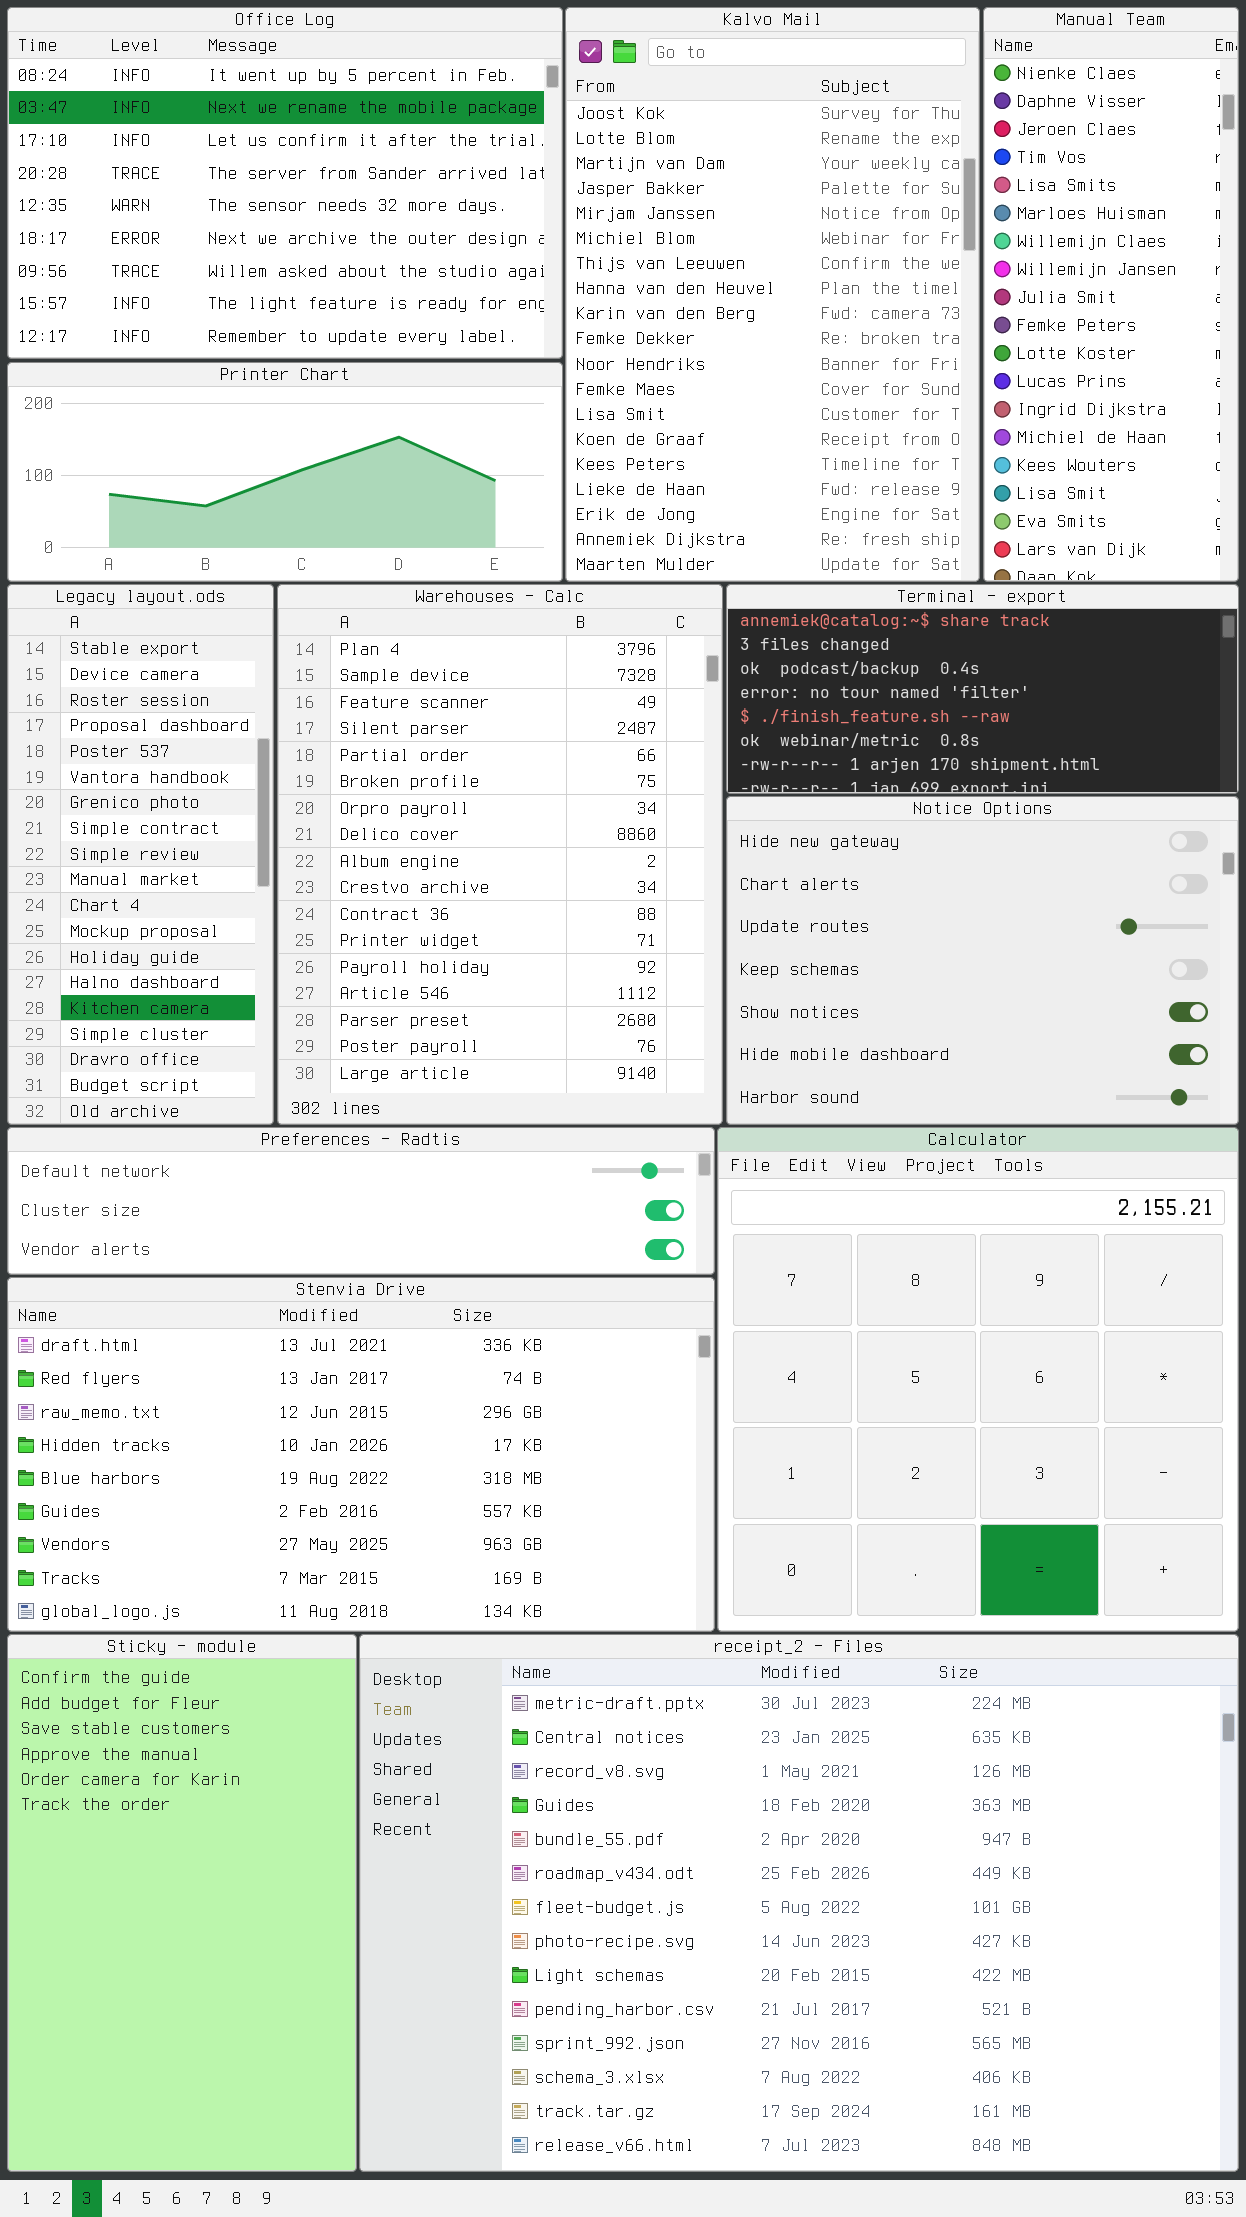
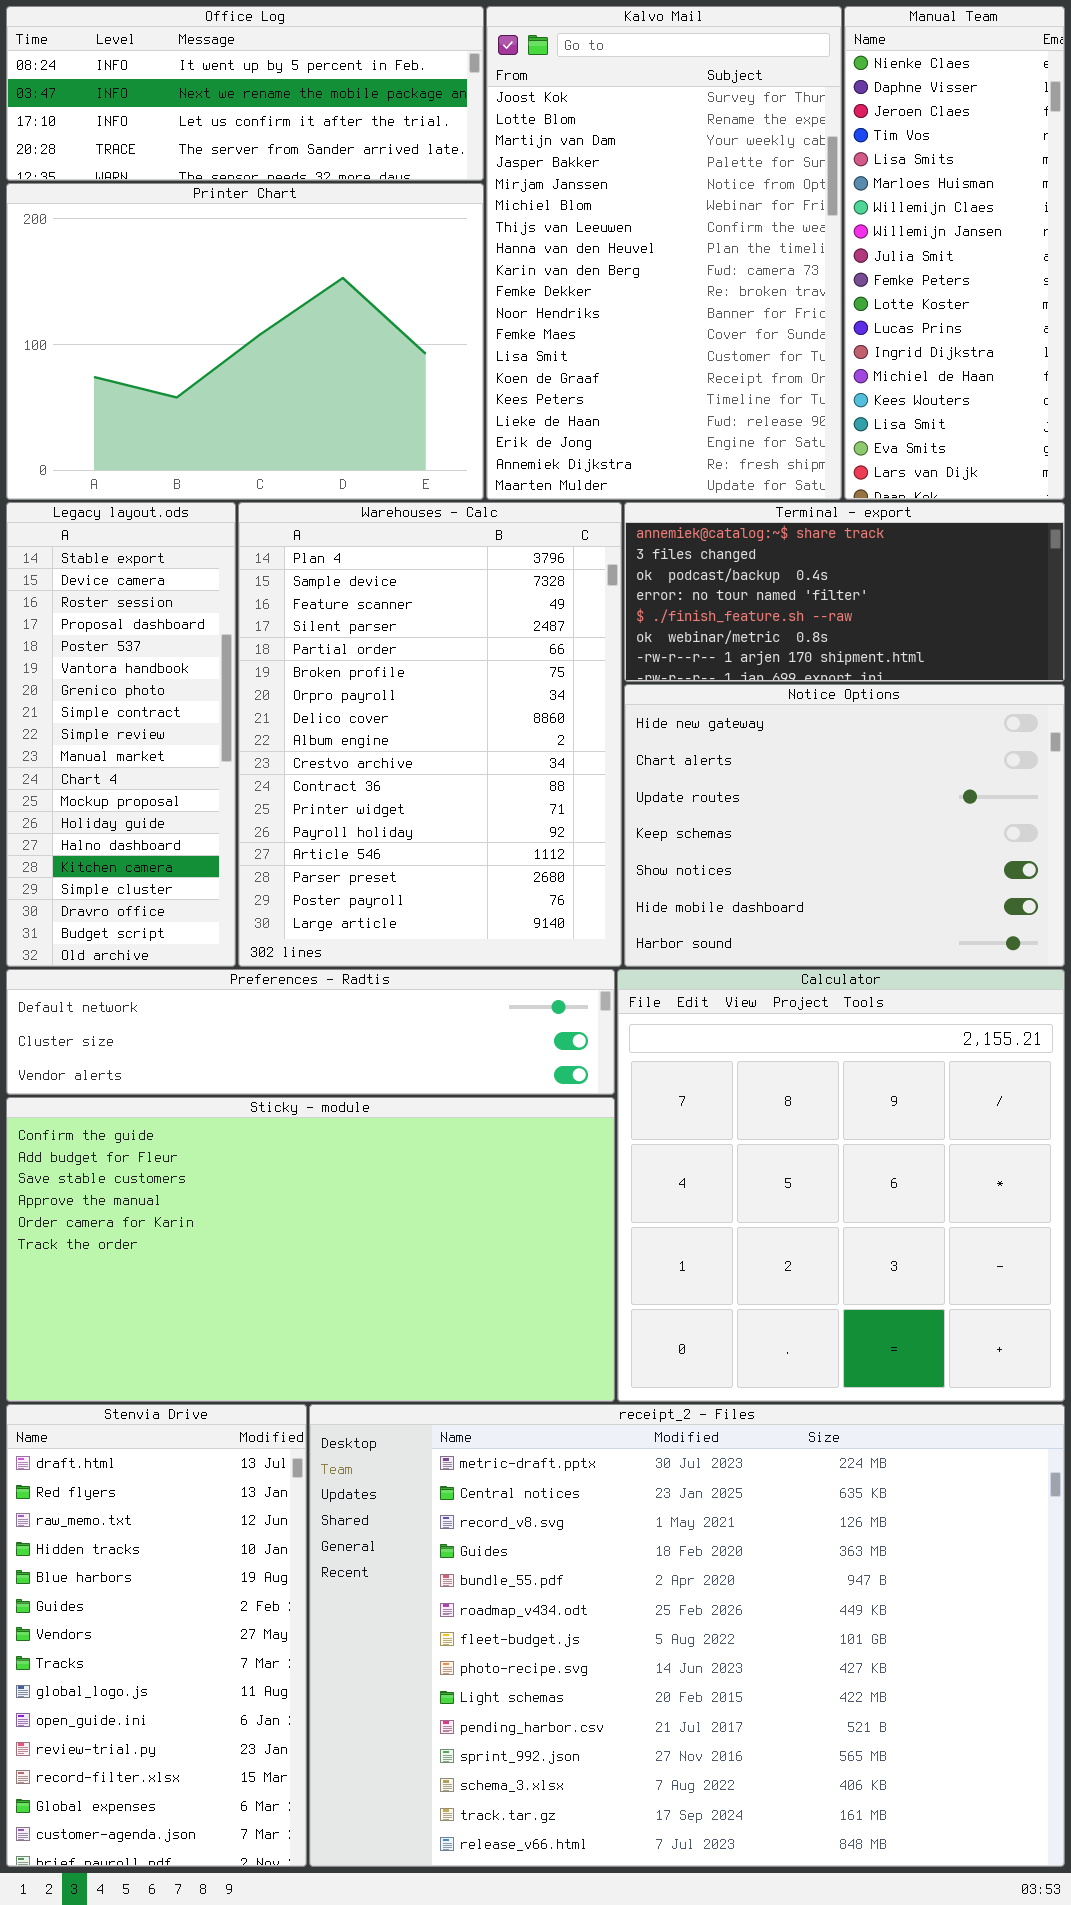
Office Log: [7,7,563,359] -> [6,6,484,181], resized
Printer Chart: [7,362,563,582] -> [6,183,484,500], resized
Stenvia Drive: [7,1277,715,1632] -> [6,1404,307,1867], moved, resized
Sticky - module: [7,1634,357,2172] -> [6,1097,615,1402], moved, resized

